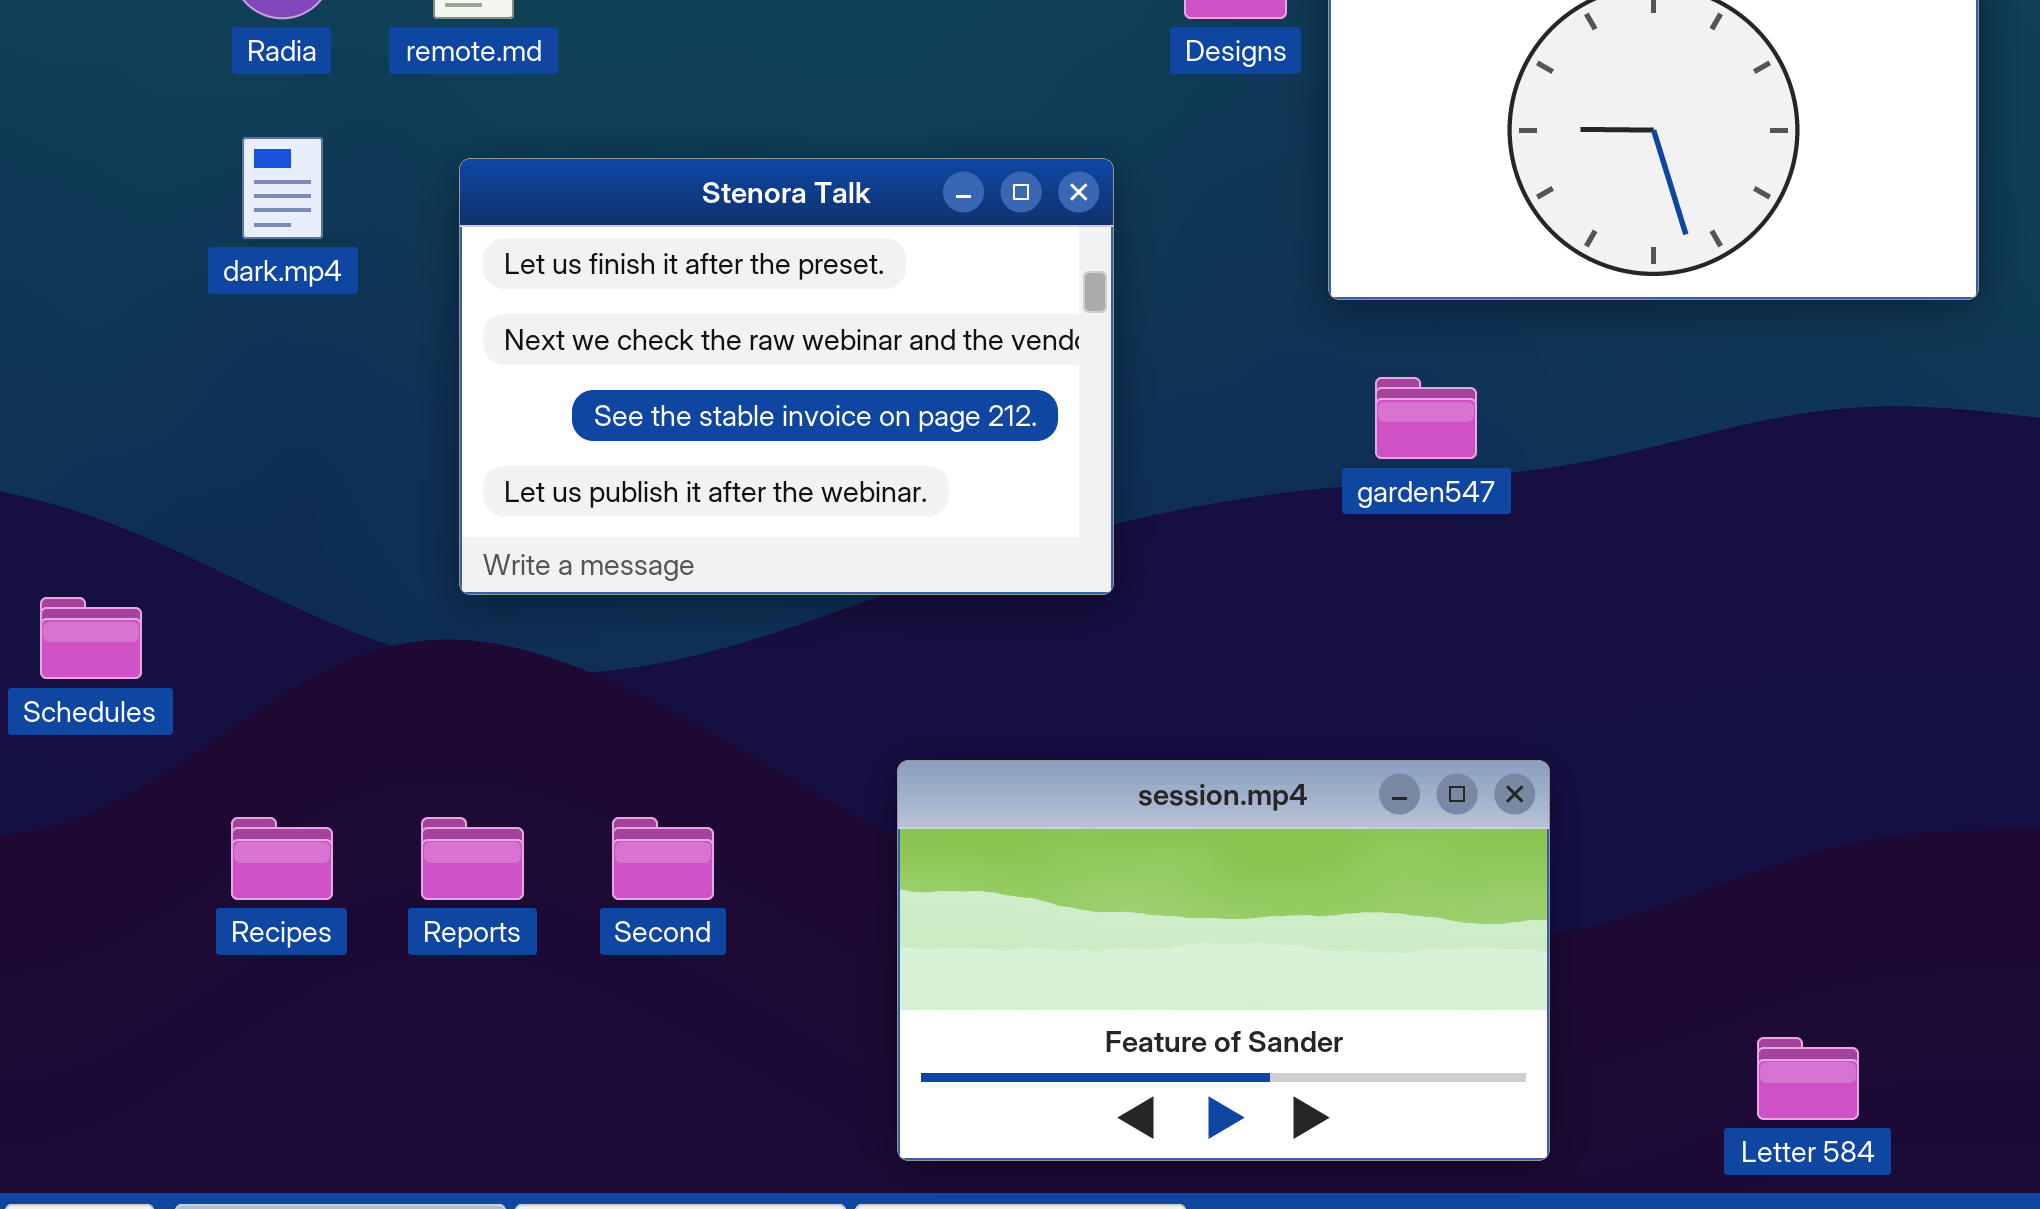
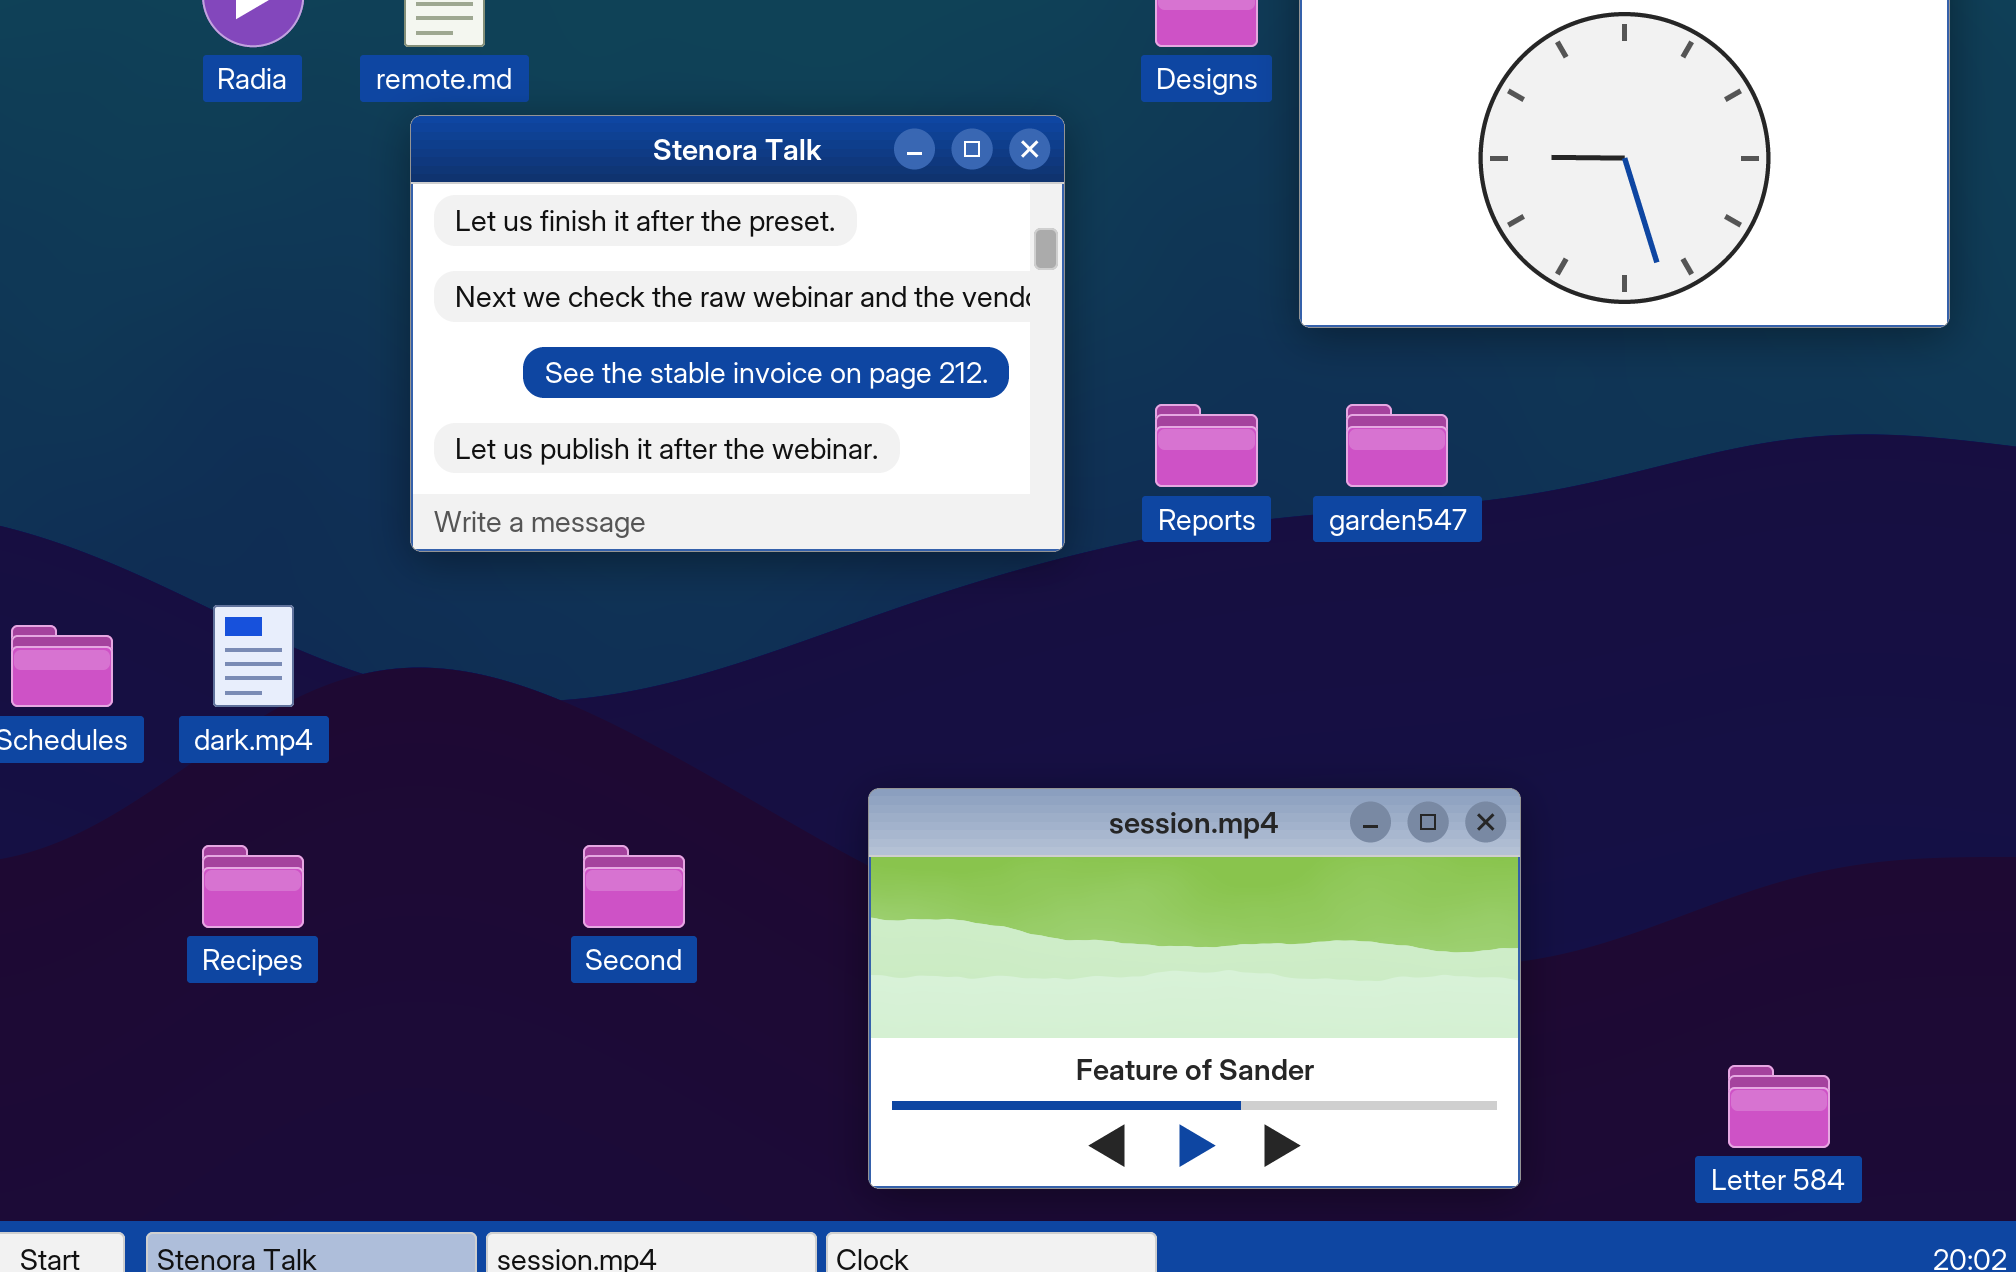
dark.mp4: [242,137,323,239] -> [213,605,294,707], moved
Stenora Talk: [459,158,1114,595] -> [410,115,1065,552], moved
Reports: [421,817,524,900] -> [1155,404,1258,487], moved

